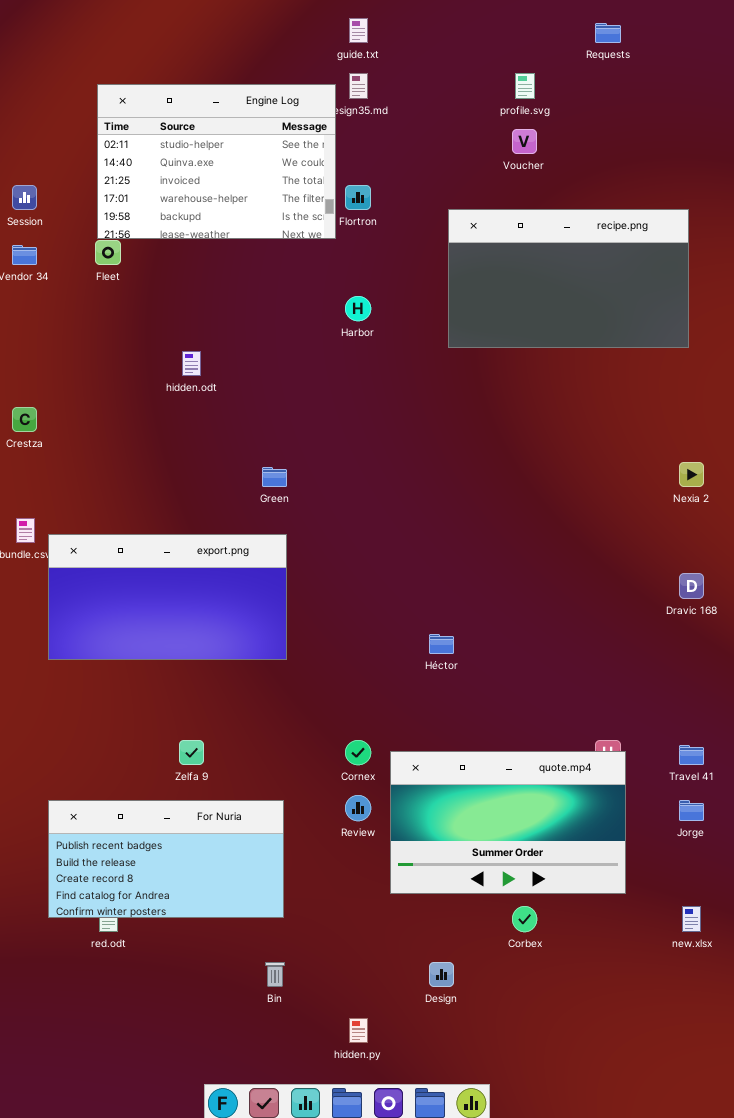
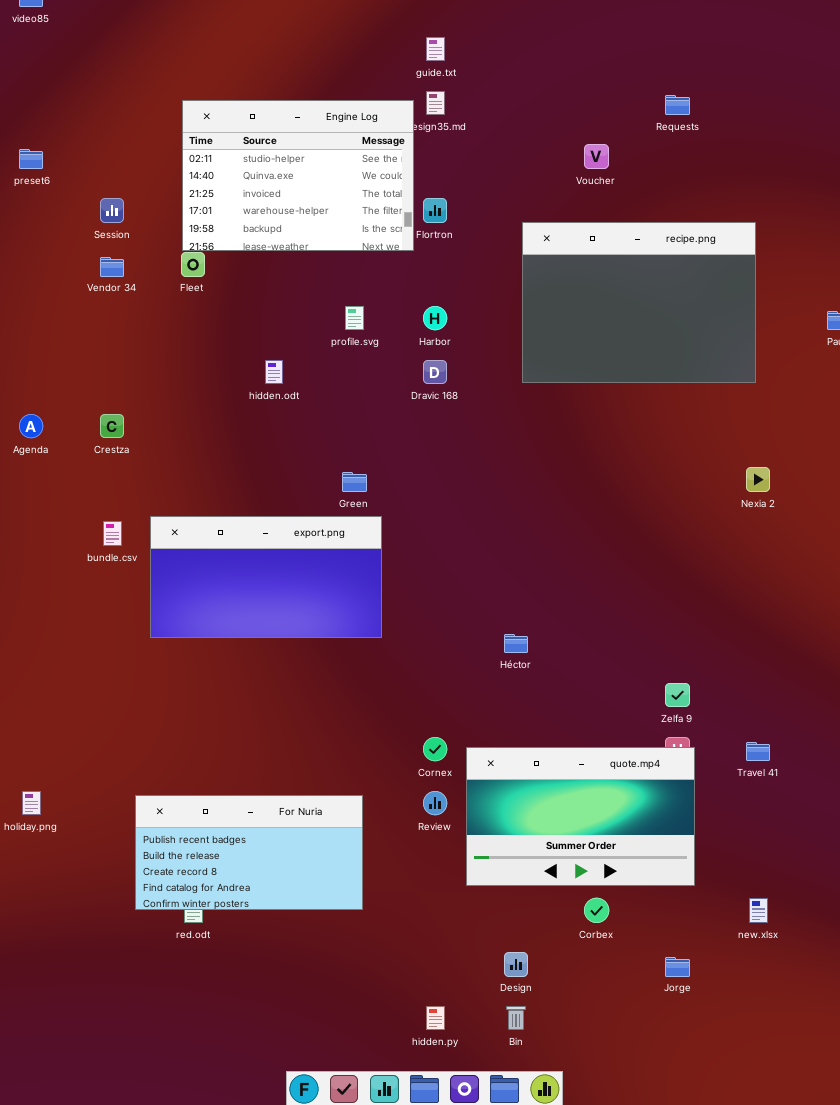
Requests: [595,23,621,43] -> [665,95,690,115], moved
profile.svg: [515,73,535,99] -> [345,306,364,330], moved
recipe.png: [448,209,689,348] -> [522,222,756,383], resized
export.png: [48,534,287,660] -> [150,516,382,638], moved
Dravic 168: [679,573,704,599] -> [423,360,447,384], moved
Zelfa 9: [179,740,204,765] -> [665,683,690,707], moved
Jorge: [679,800,704,821] -> [665,957,690,977], moved
Bin: [265,962,285,987] -> [506,1006,526,1030], moved

